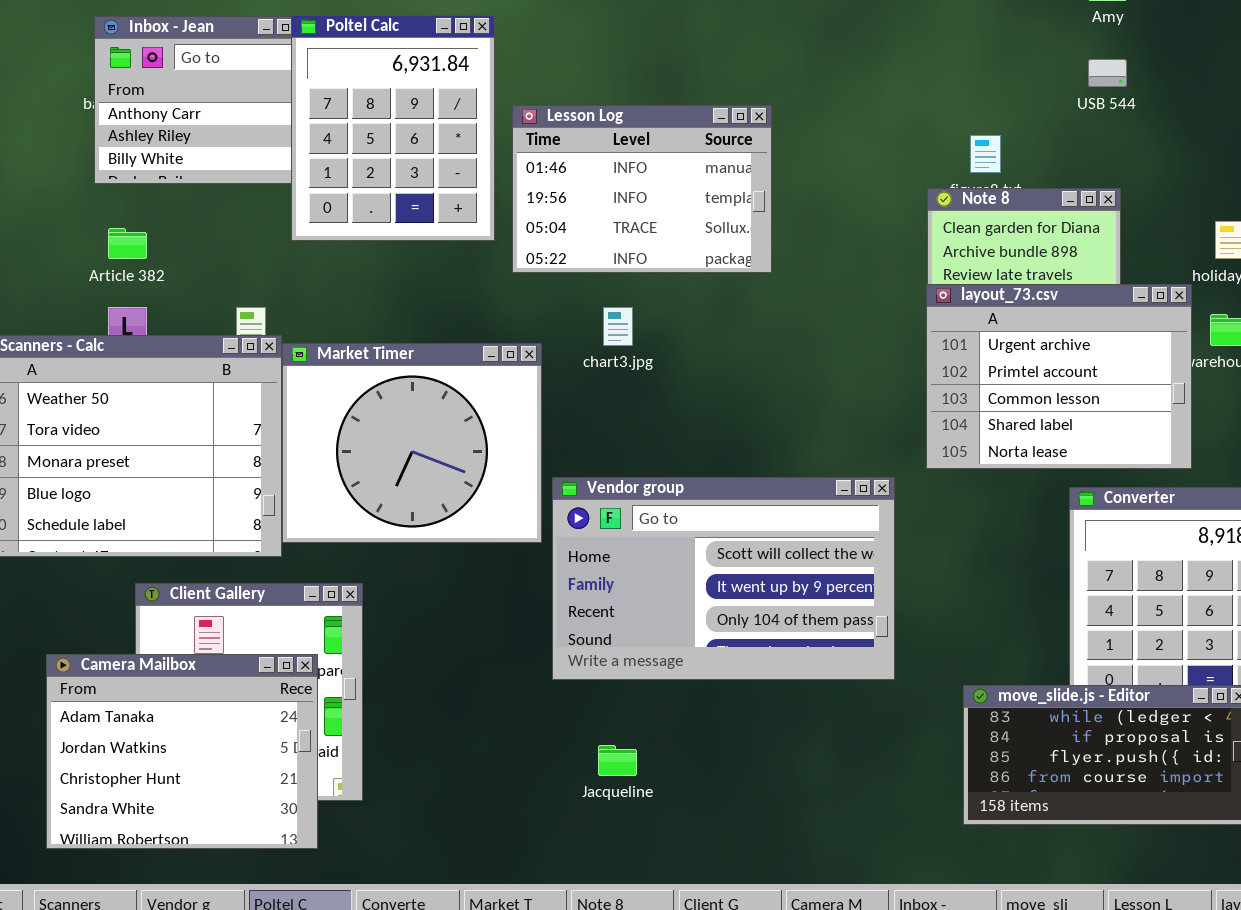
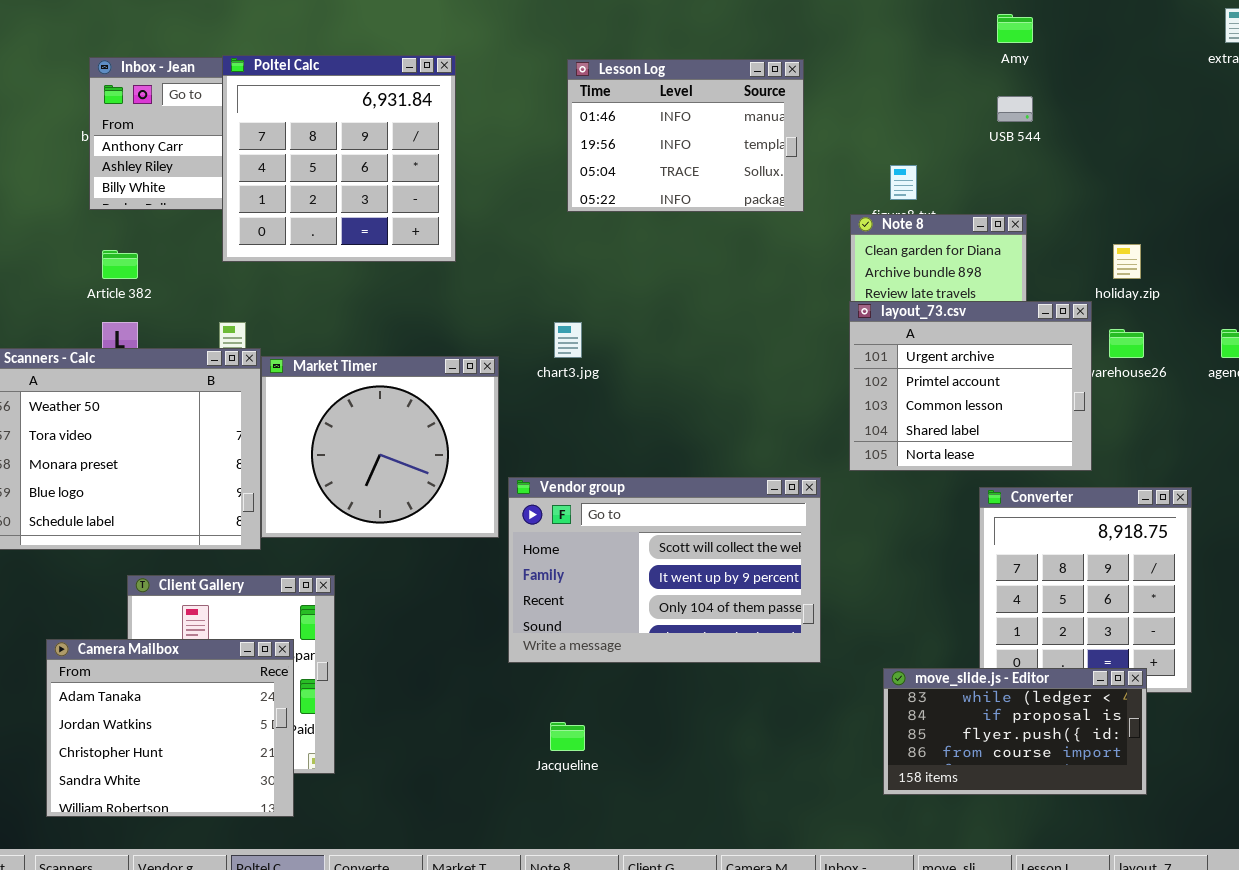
Poltel Calc: [291,15,495,241] -> [222,55,456,262], resized
Lesson Log: [512,105,772,273] -> [567,59,804,212], moved

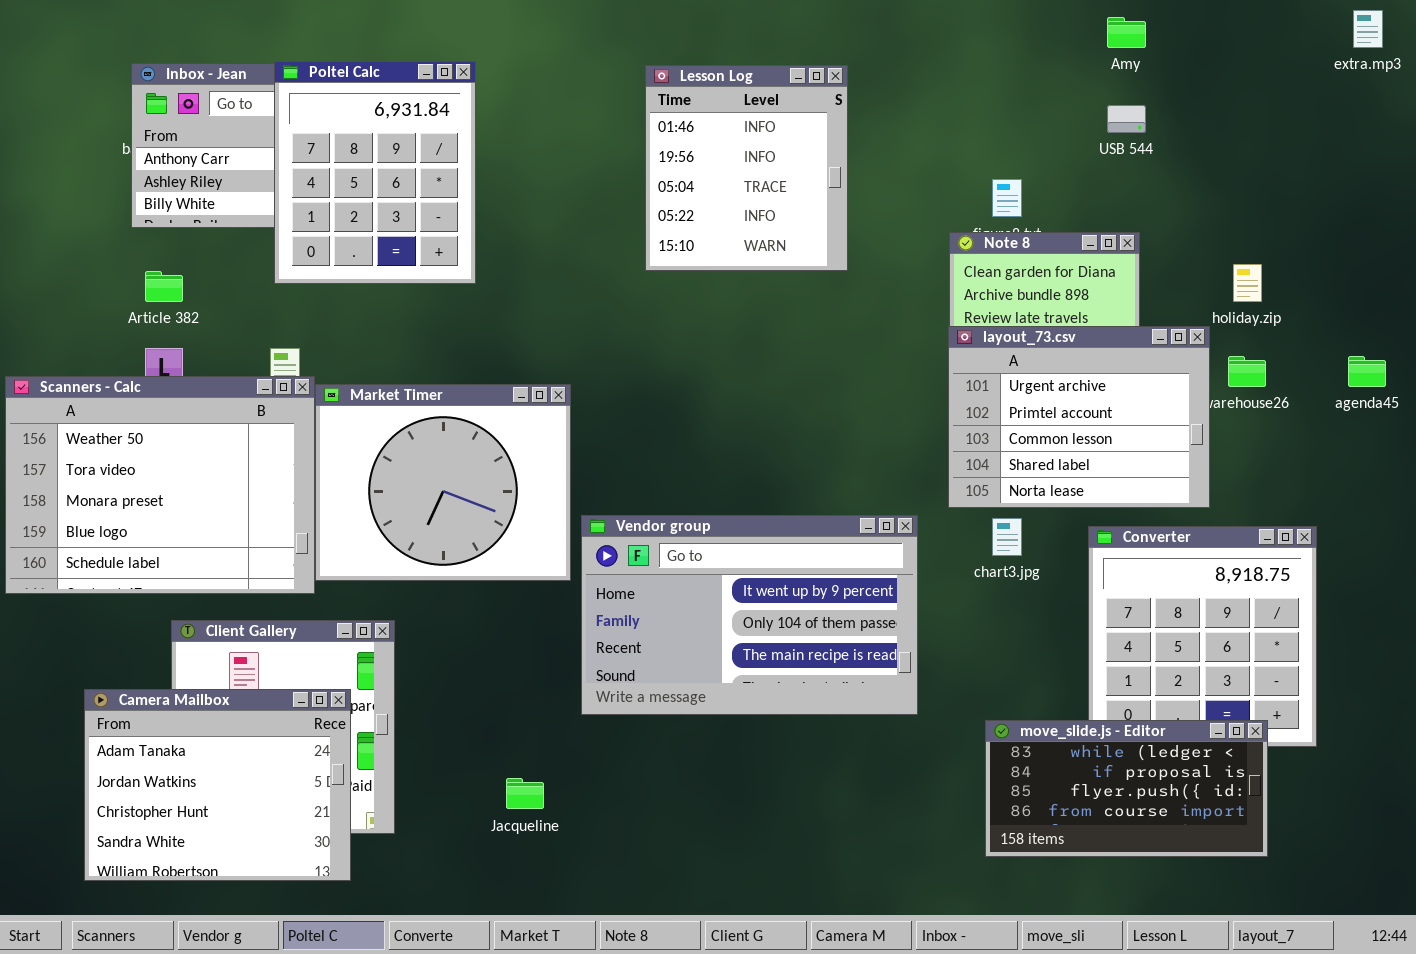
Poltel Calc: [222,55,456,262] -> [274,61,476,284], resized
Lesson Log: [567,59,804,212] -> [645,65,848,271], resized
chart3.jpg: [554,322,582,358] -> [992,518,1022,556], moved
Vendor group: [508,477,821,663] -> [581,515,918,715], scrolled down 1 row
Jacqueline: [550,722,585,751] -> [506,778,544,809], moved

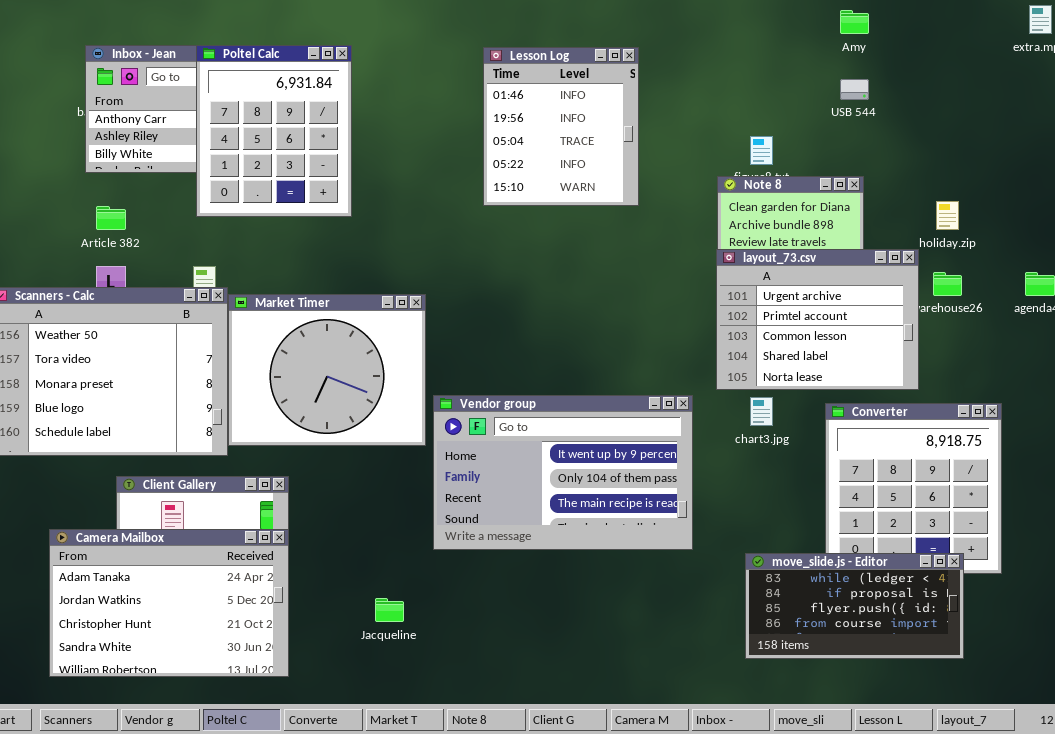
Camera Mailbox: [84,689,351,881] -> [49,529,289,677], resized

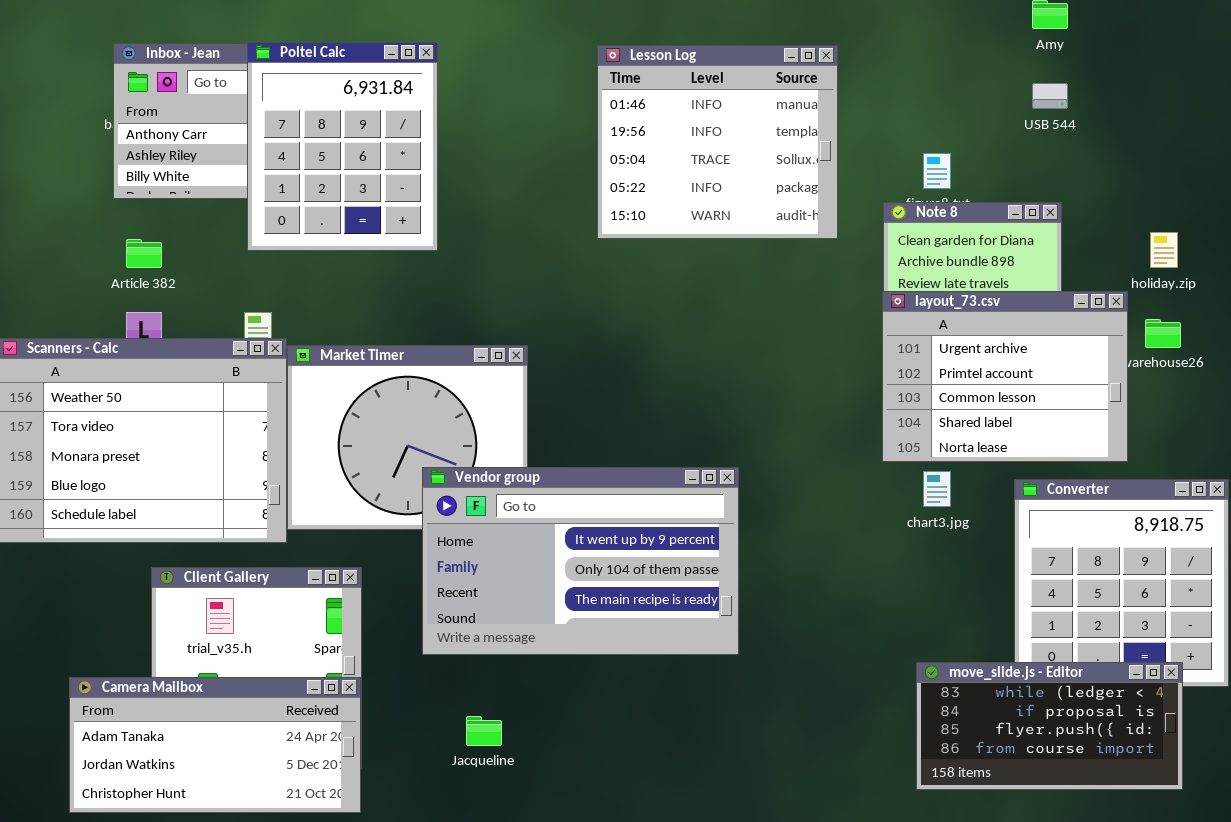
Lesson Log: [483,47,639,206] -> [597,45,838,239], resized
Vendor group: [433,395,693,550] -> [422,467,739,655], moved
Camera Mailbox: [49,529,289,677] -> [69,677,361,813], resized

